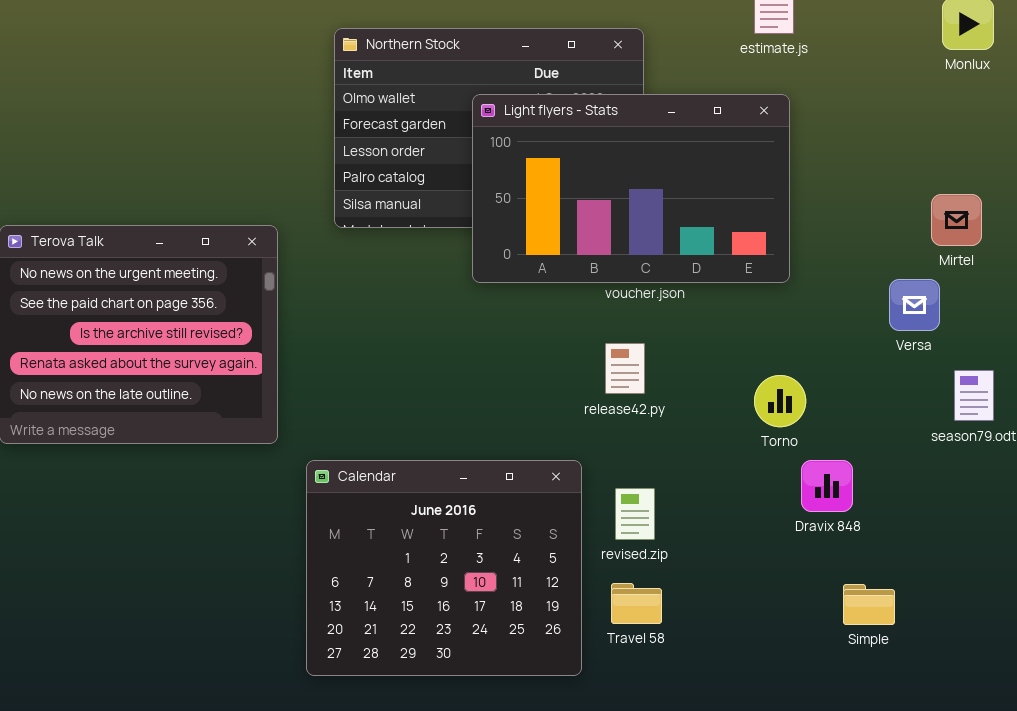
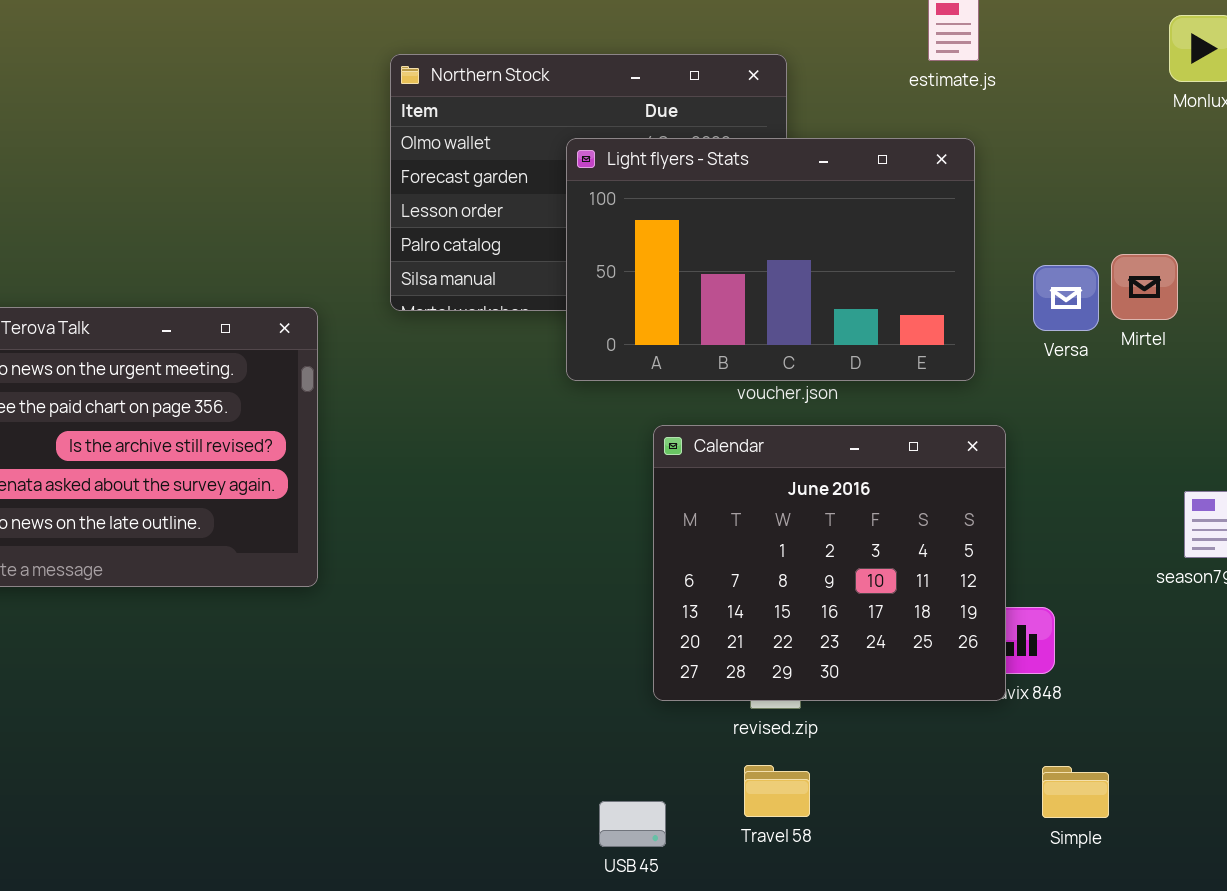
Mirtel: [931,194,982,246] -> [1111,254,1178,320], moved
Versa: [889,279,940,331] -> [1033,265,1099,331], moved
Calendar: [306,460,582,676] -> [653,425,1006,701], moved

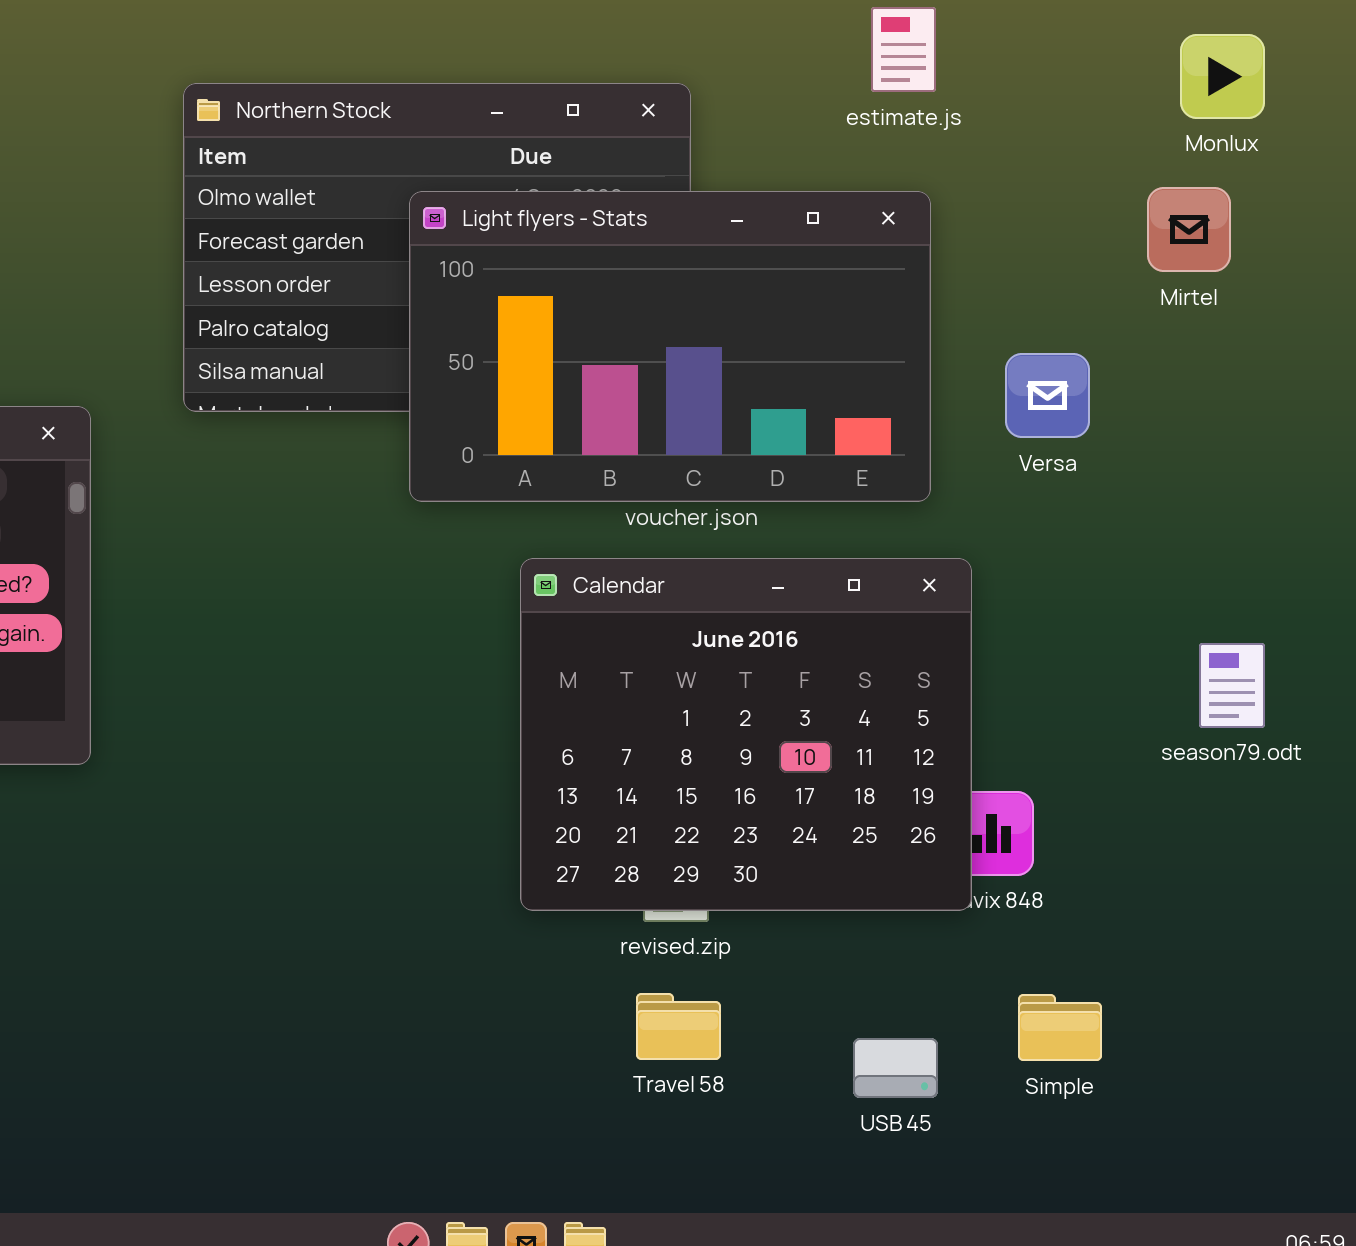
Mirtel: [1111,254,1178,320] -> [1147,187,1231,272], moved
USB 45: [599,801,666,847] -> [853,1038,938,1098], moved

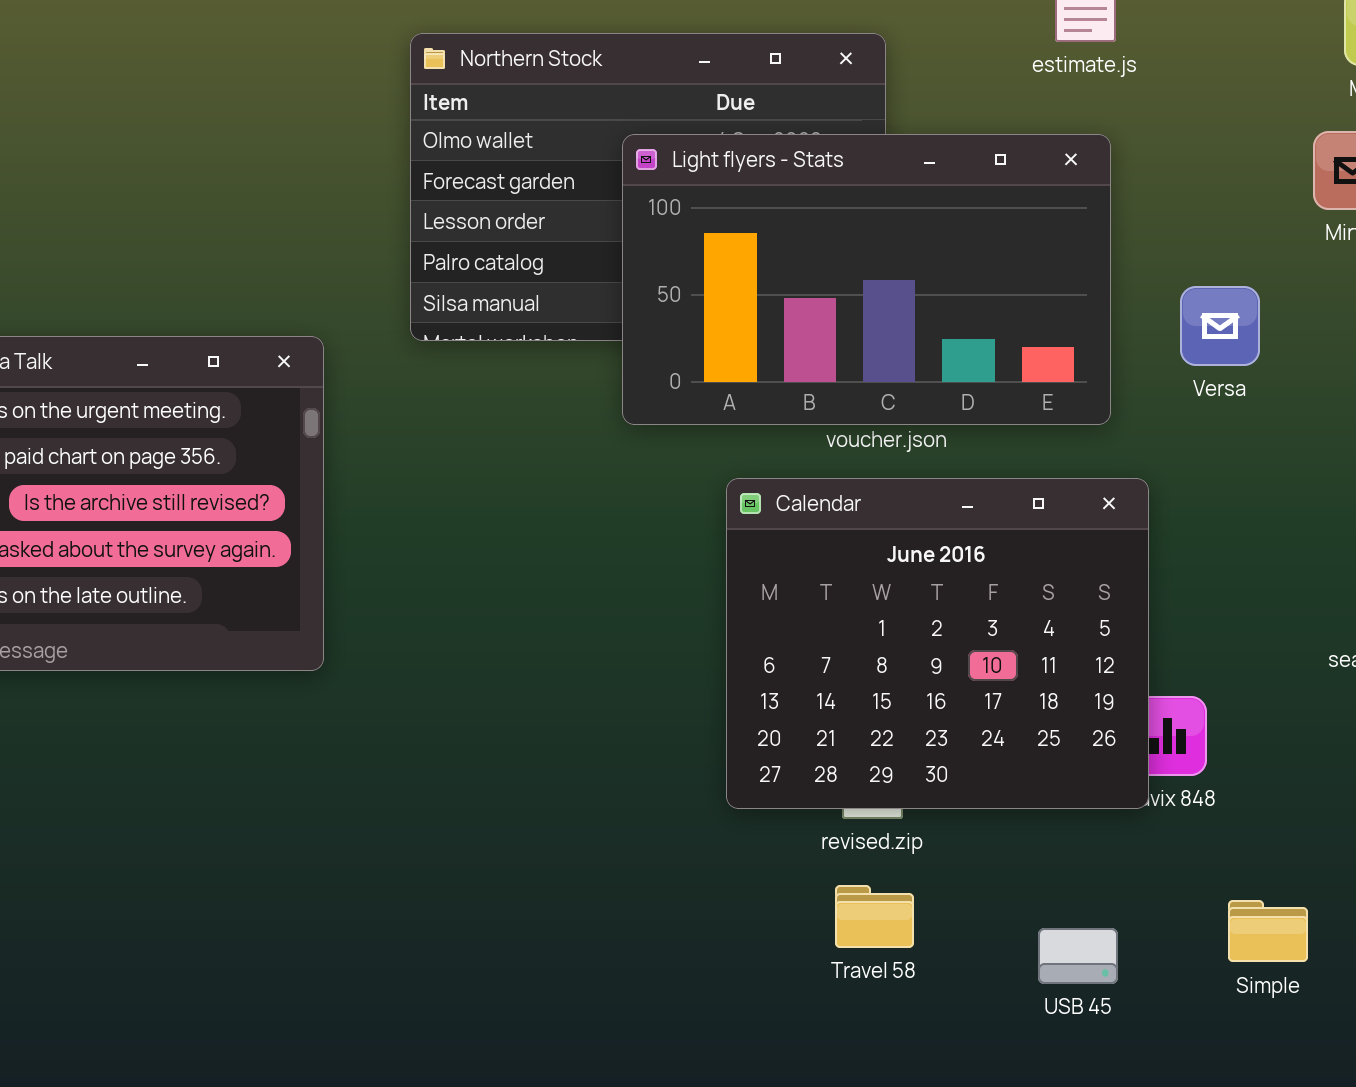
Simple: [1018,994,1102,1061] -> [1228,900,1308,962], moved

